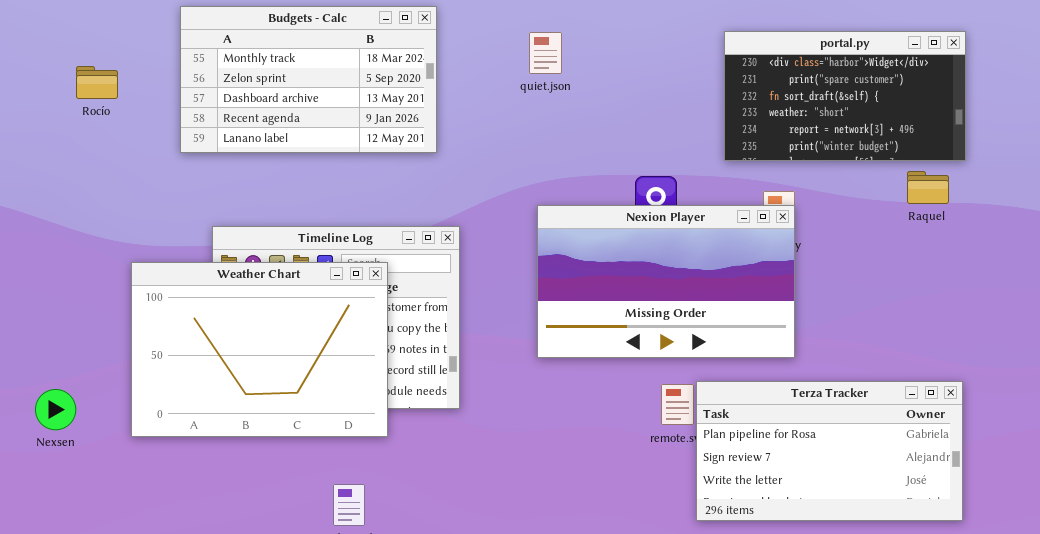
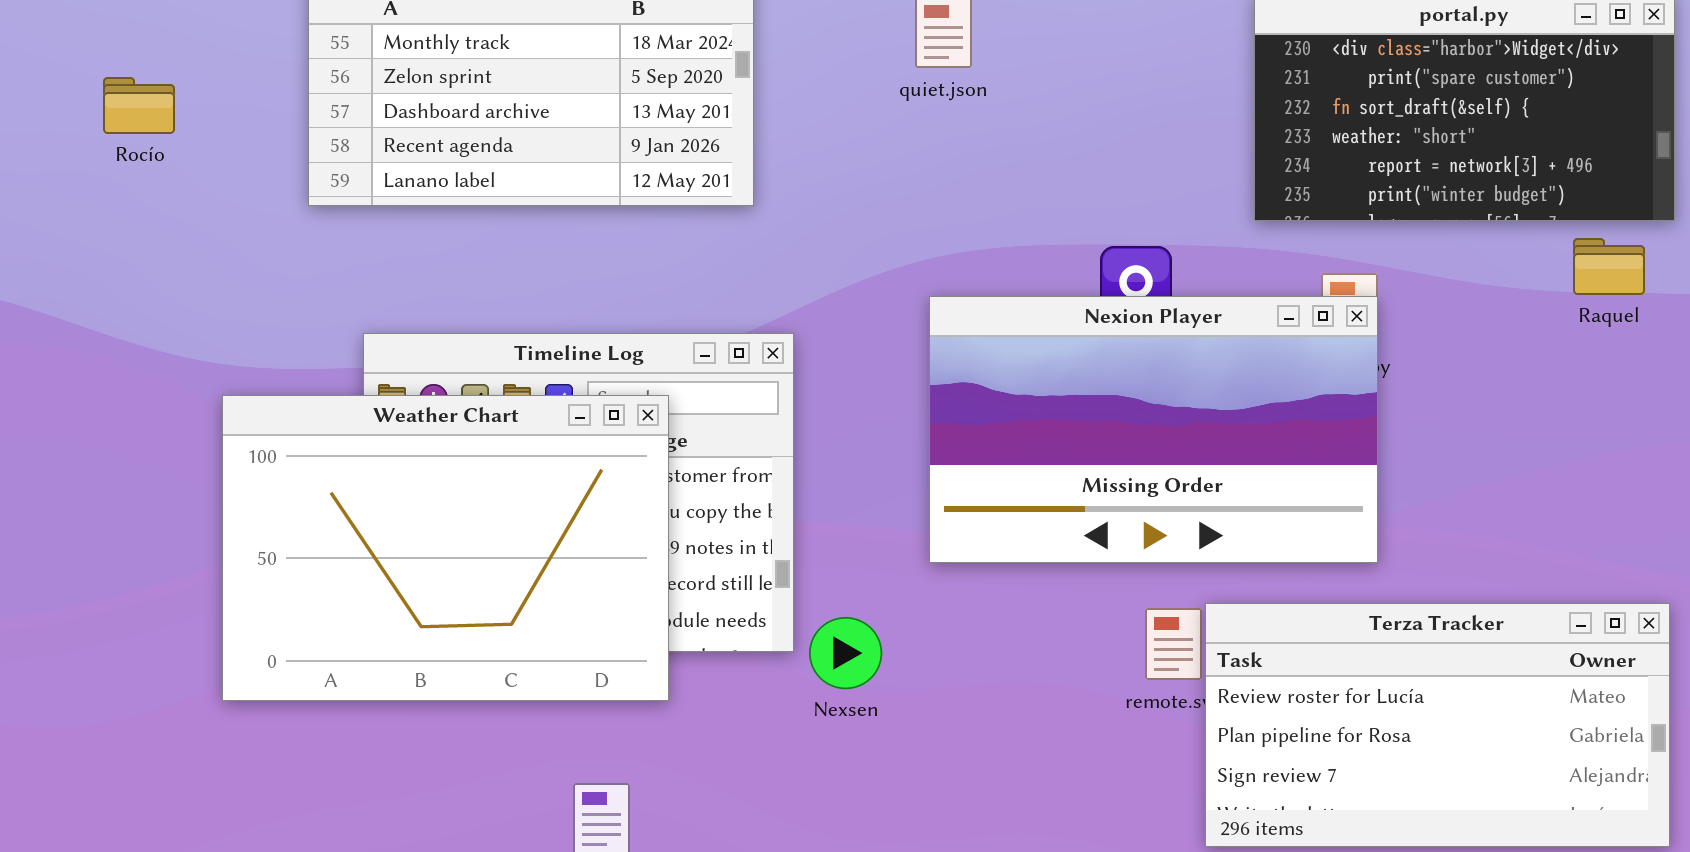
Rocío: [76,66,118,99] -> [103,77,175,134], moved
Terza Tracker: [696,381,963,521] -> [1205,603,1670,847], scrolled up 1 row
Nexsen: [35,389,76,430] -> [809,617,882,689], moved

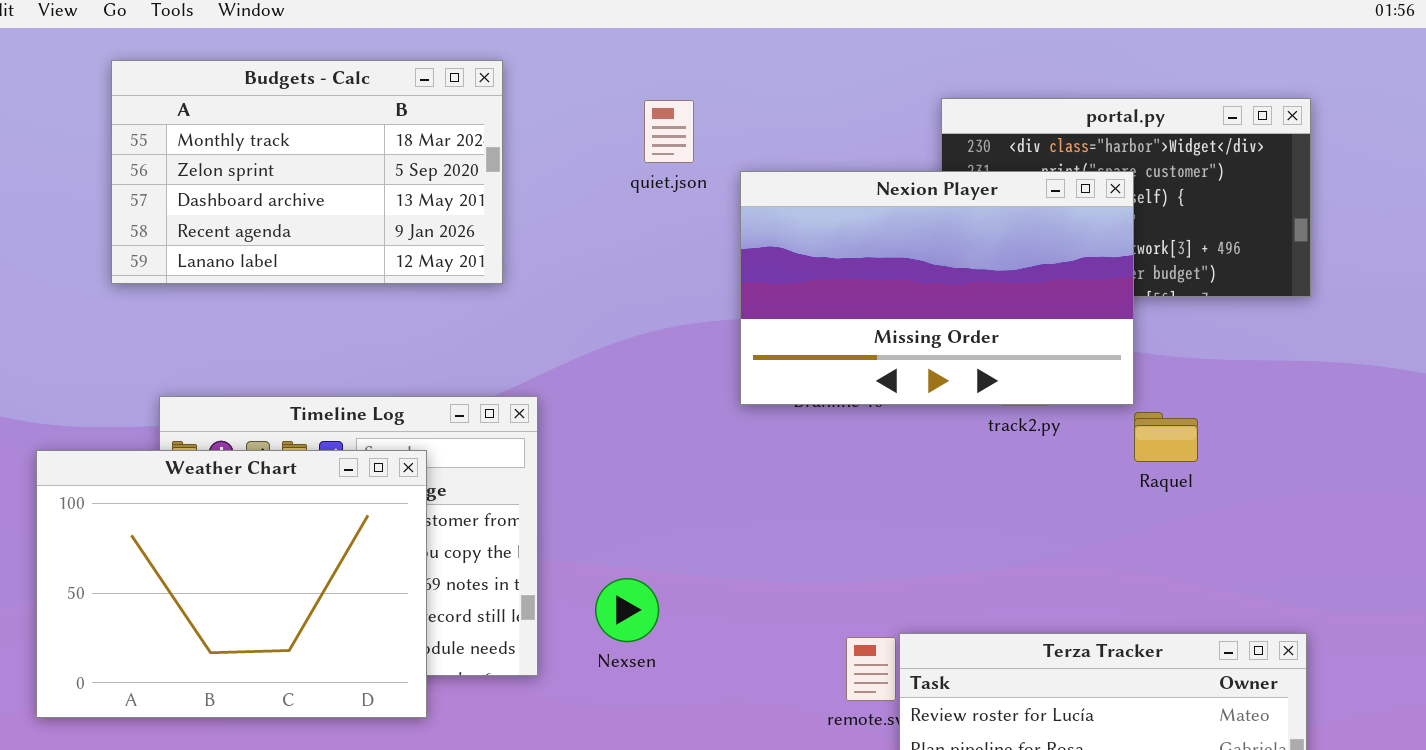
Raquel: [1573,238,1645,295] -> [1134,412,1198,462], moved
Nexion Player: [929,296,1378,563] -> [740,171,1134,405], moved
Nexsen: [809,617,882,689] -> [595,578,659,642], moved

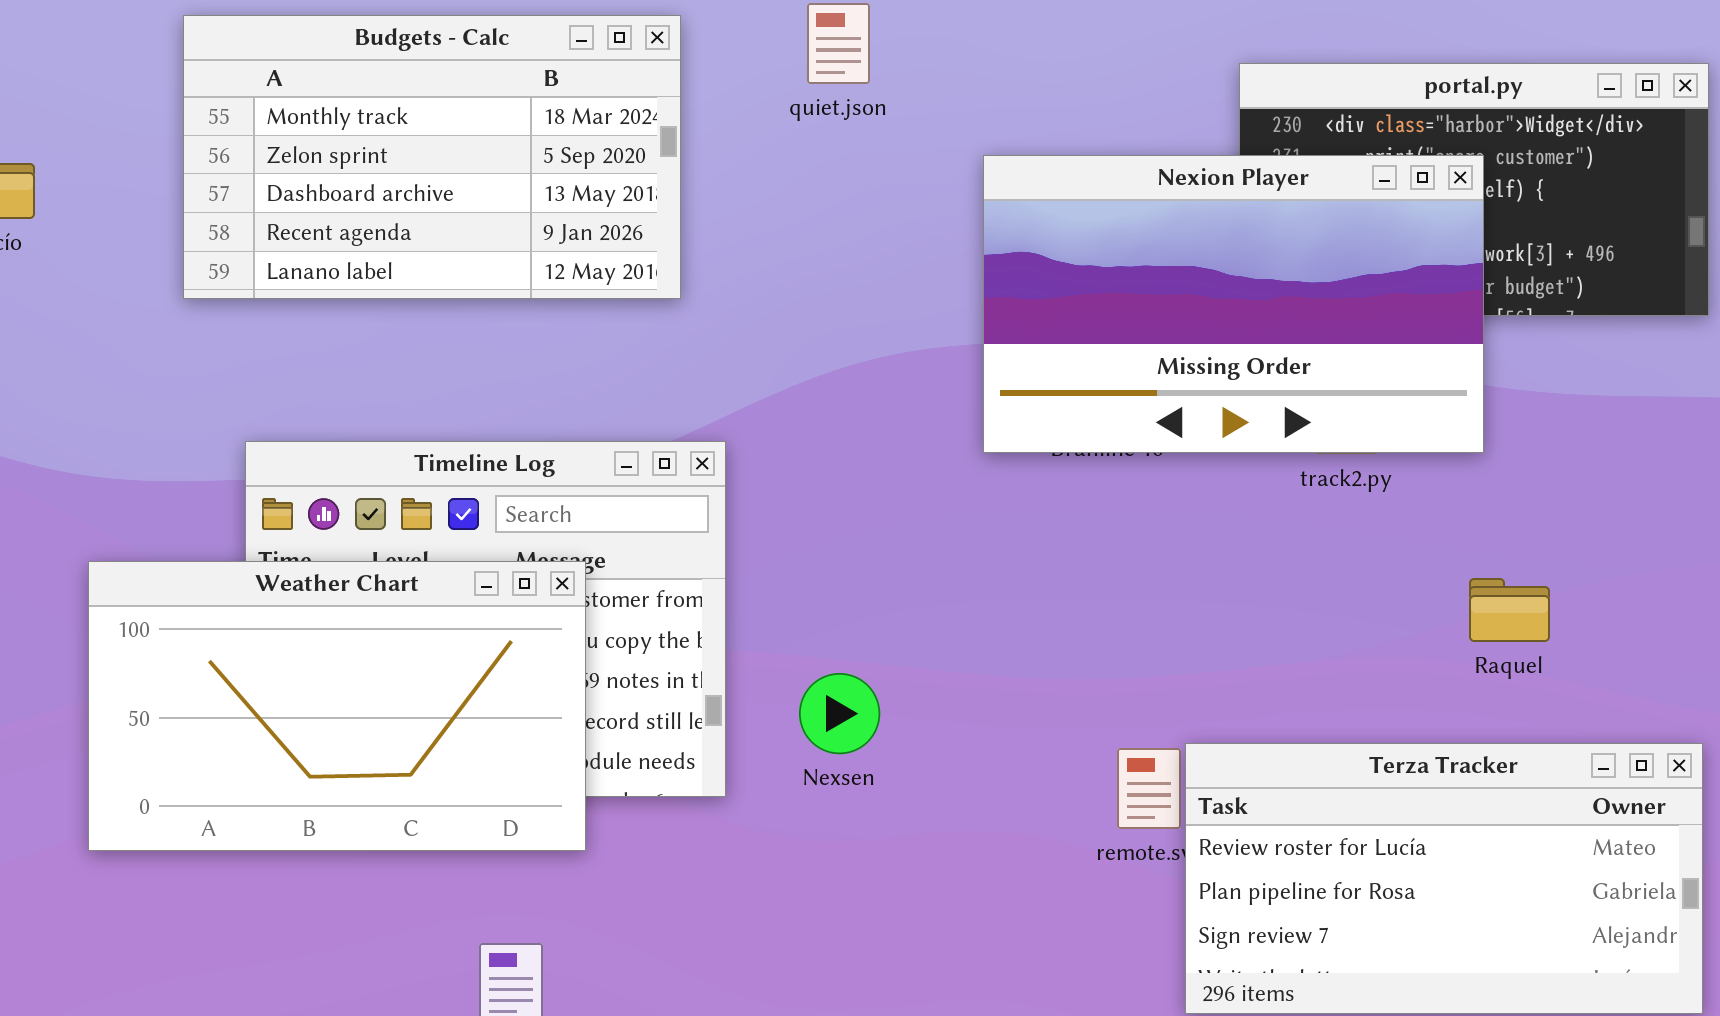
quiet.json: [644,100,694,163] -> [807,3,870,84], moved
Raquel: [1134,412,1198,462] -> [1469,578,1550,642], moved
Weather Chart: [36,450,427,718] -> [88,561,586,851], resized

